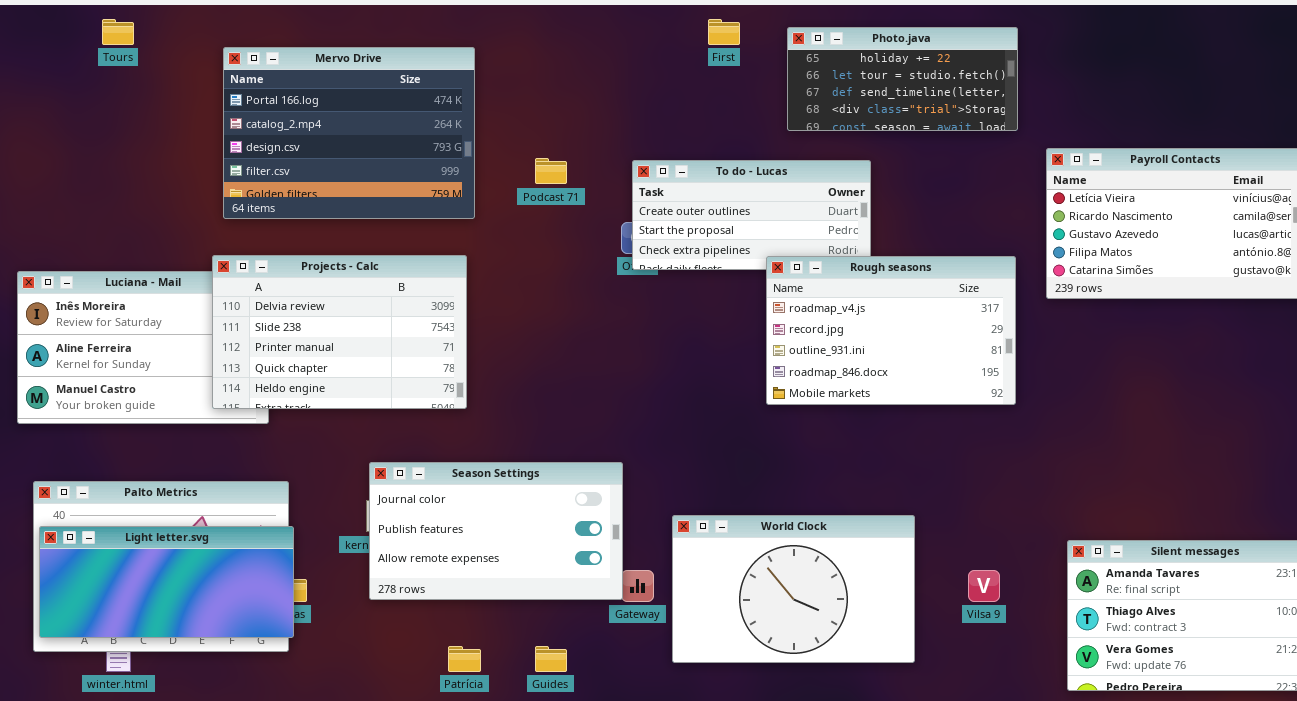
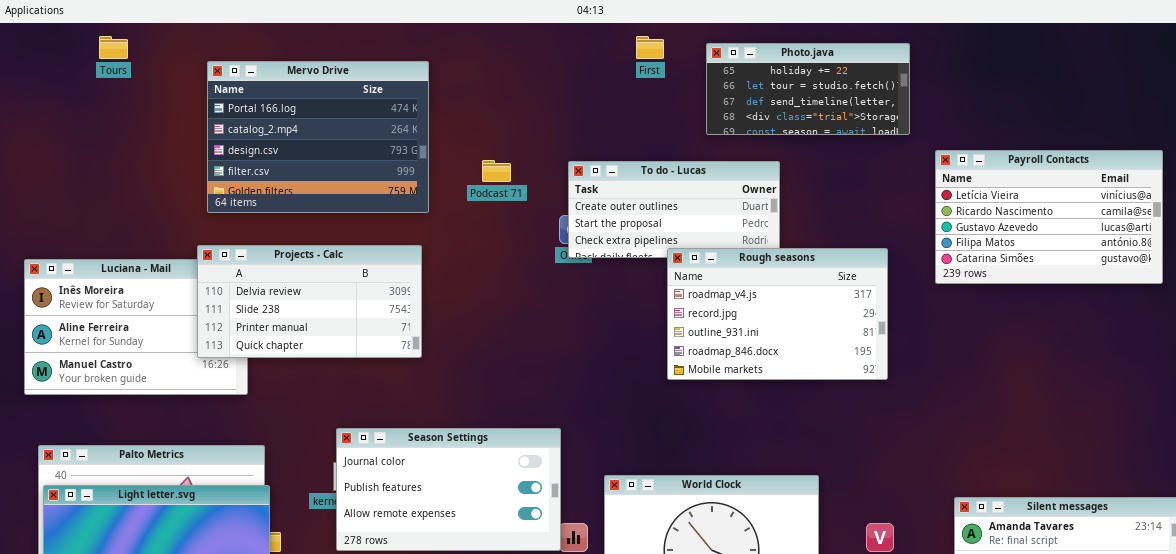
Projects - Calc: [212,255,467,409] -> [197,245,422,358], resized
Rough seasons: [766,256,1016,405] -> [667,248,888,380], moved

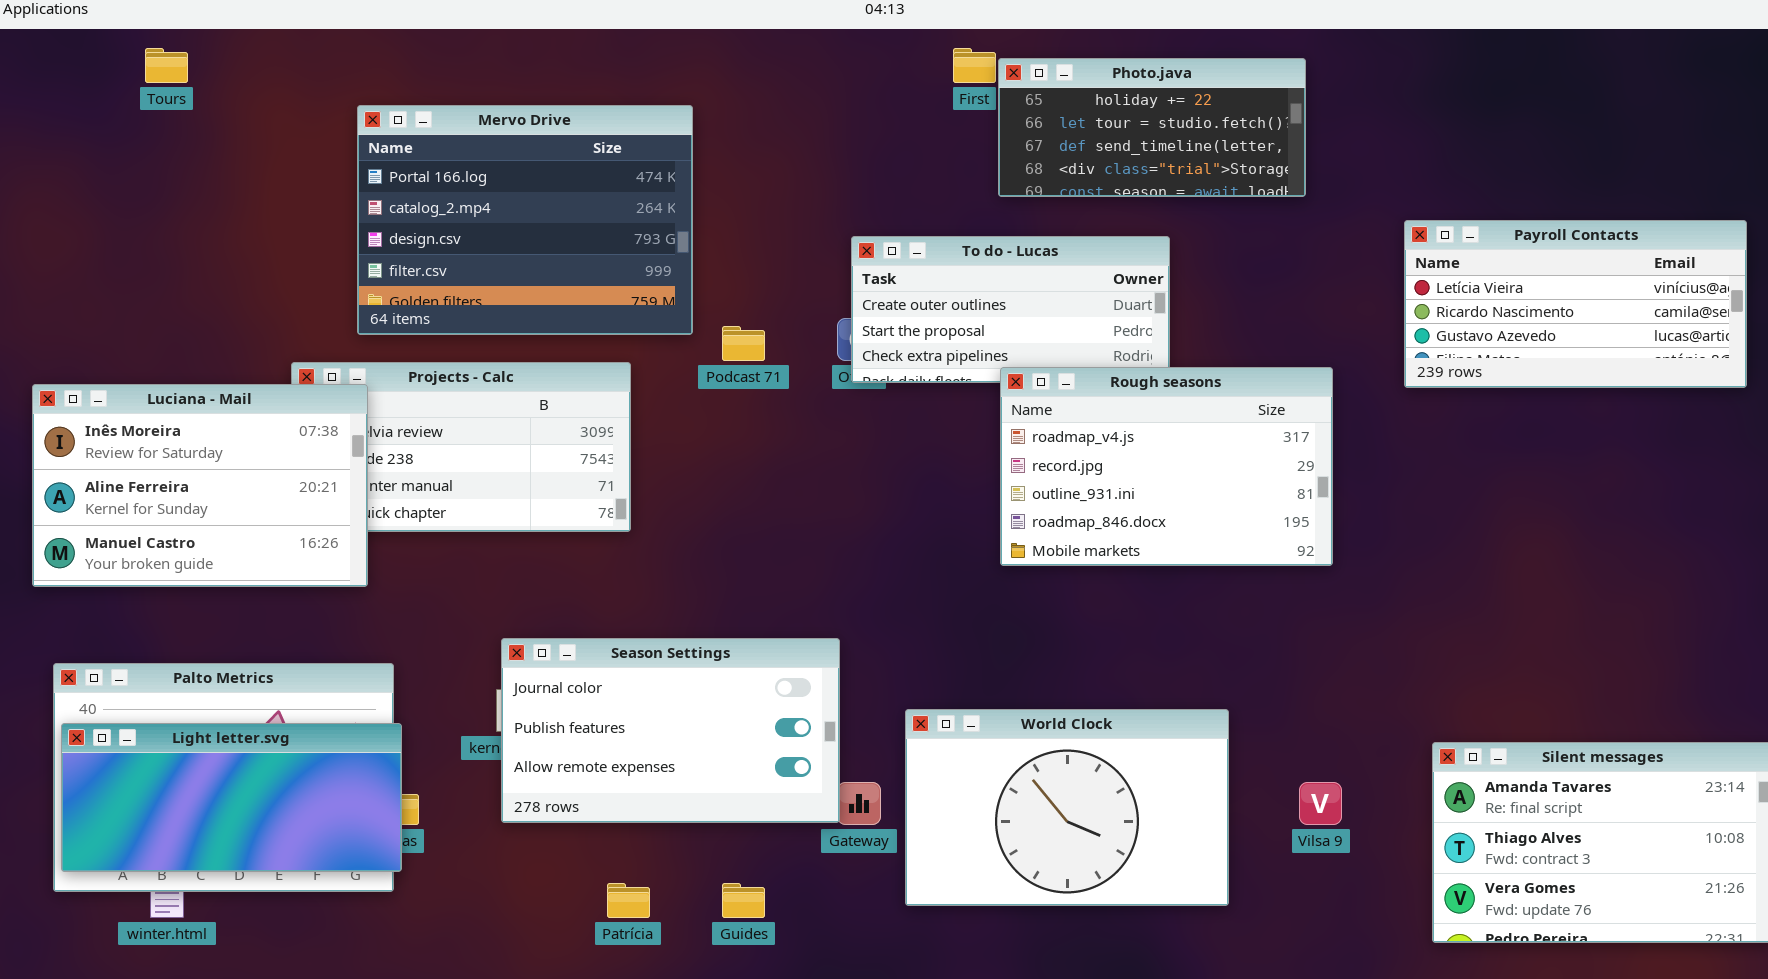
Photo.java: [706,43,910,135] -> [998,58,1306,197], moved
Mervo Drive: [207,61,429,213] -> [357,105,693,335], moved
Payroll Contacts: [935,150,1163,284] -> [1404,220,1747,388], resized
Podcast 71: [482,160,511,182] -> [722,326,765,361], moved
Luciana - Mail: [24,259,248,395] -> [32,384,368,587], raised

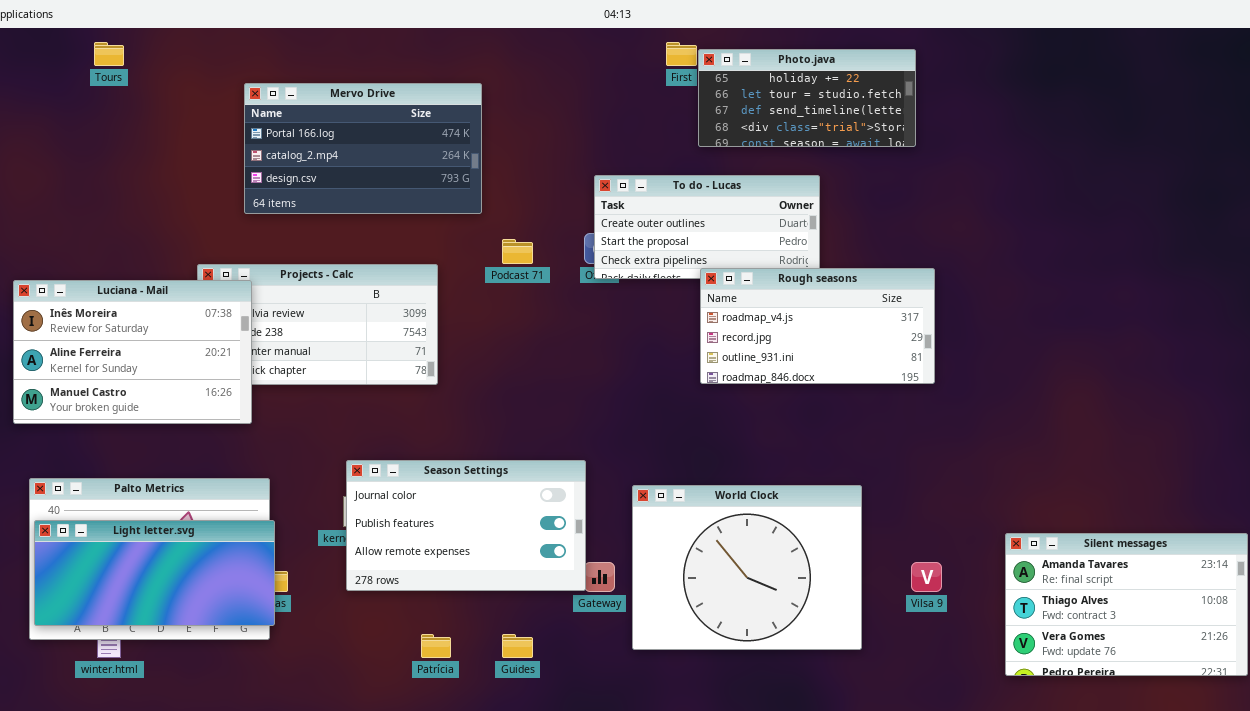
Mervo Drive: [357,105,693,335] -> [244,83,482,214], resized
Payroll Contacts: [1404,220,1747,388] -> none, closed
Rough seasons: [1000,367,1333,566] -> [700,268,935,384], resized
World Clock: [905,709,1229,906] -> [632,485,862,650], resized

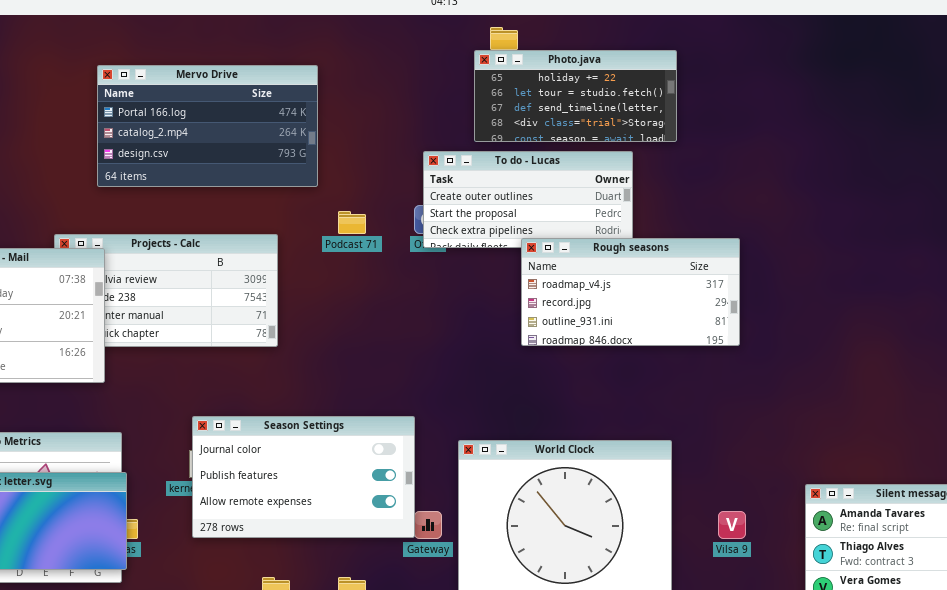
Photo.java: [698,49,916,147] -> [474,50,677,142], moved

